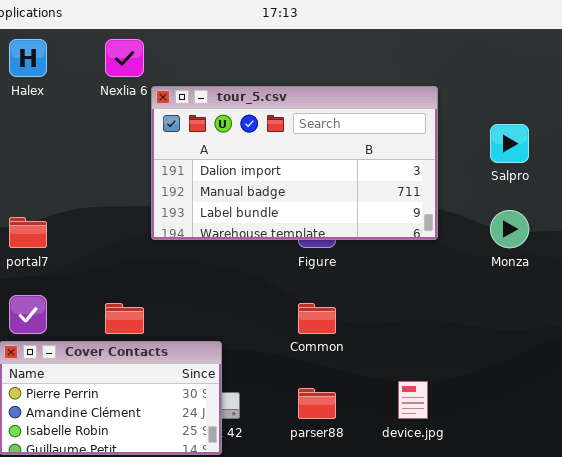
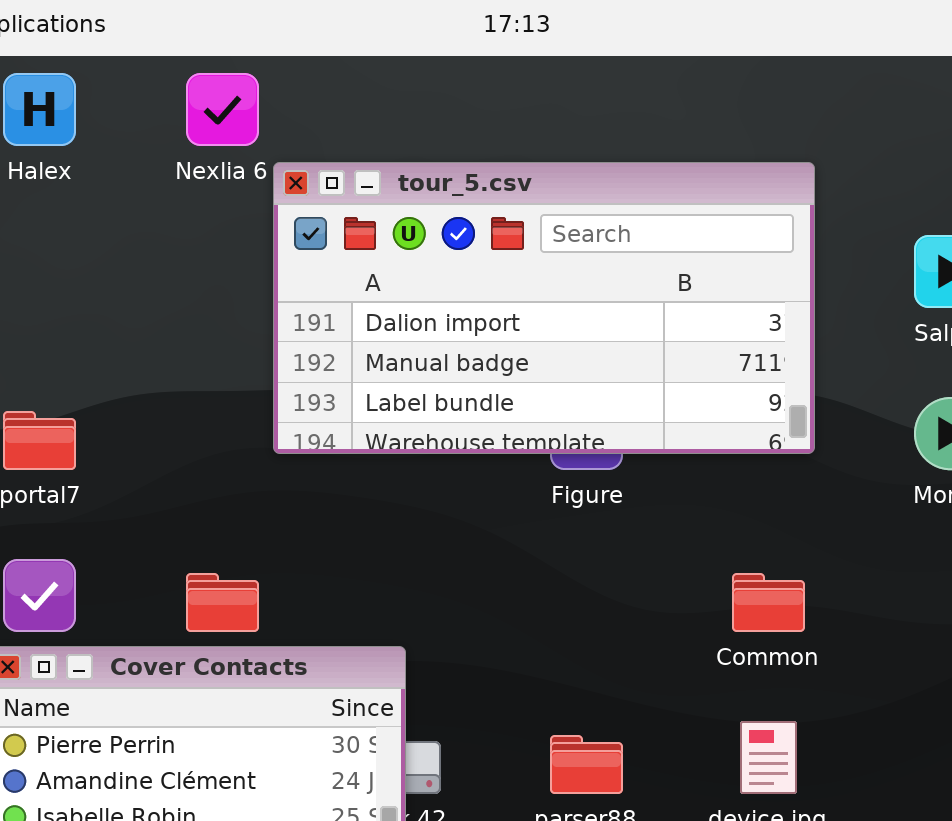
Common: [298,303,336,334] -> [732,573,805,632], moved

